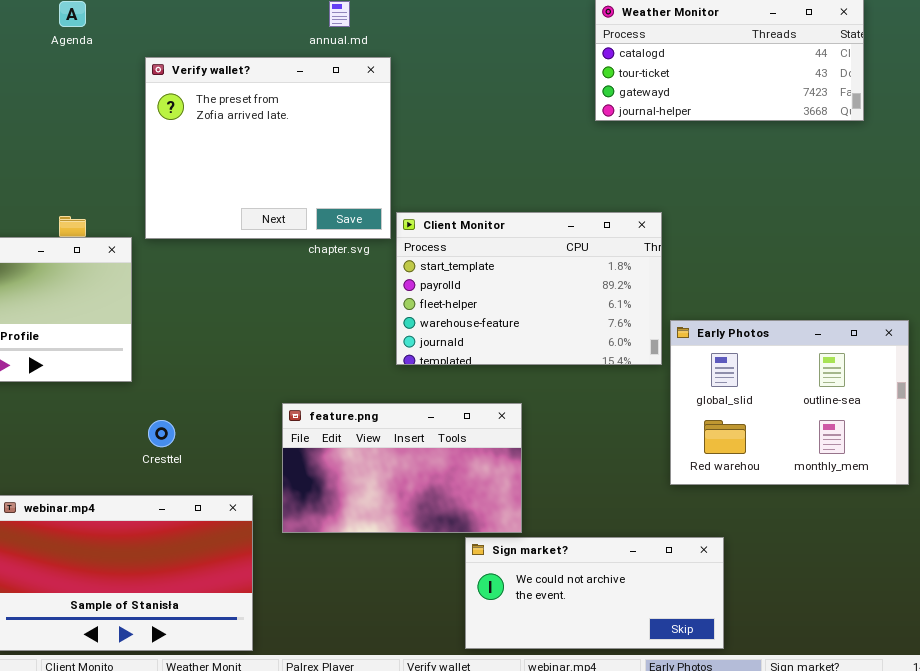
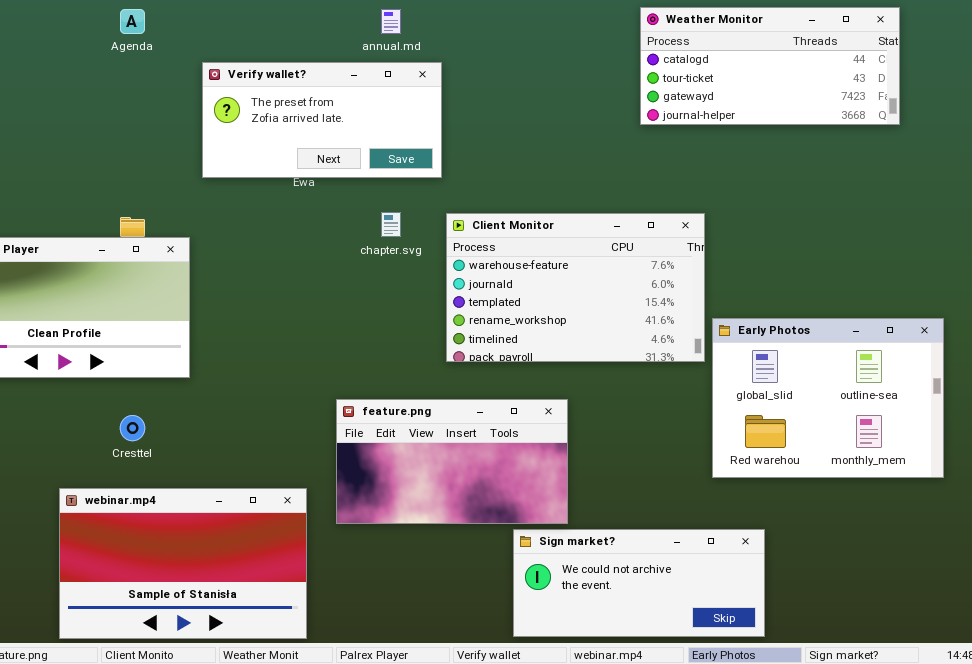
Verify wallet?: [145,57,391,239] -> [202,62,442,178], resized
Client Monitor: [396,212,662,365] -> [446,213,705,362], scrolled down 3 rows
Cresttel: [148,420,175,447] -> [120,415,145,441], moved

